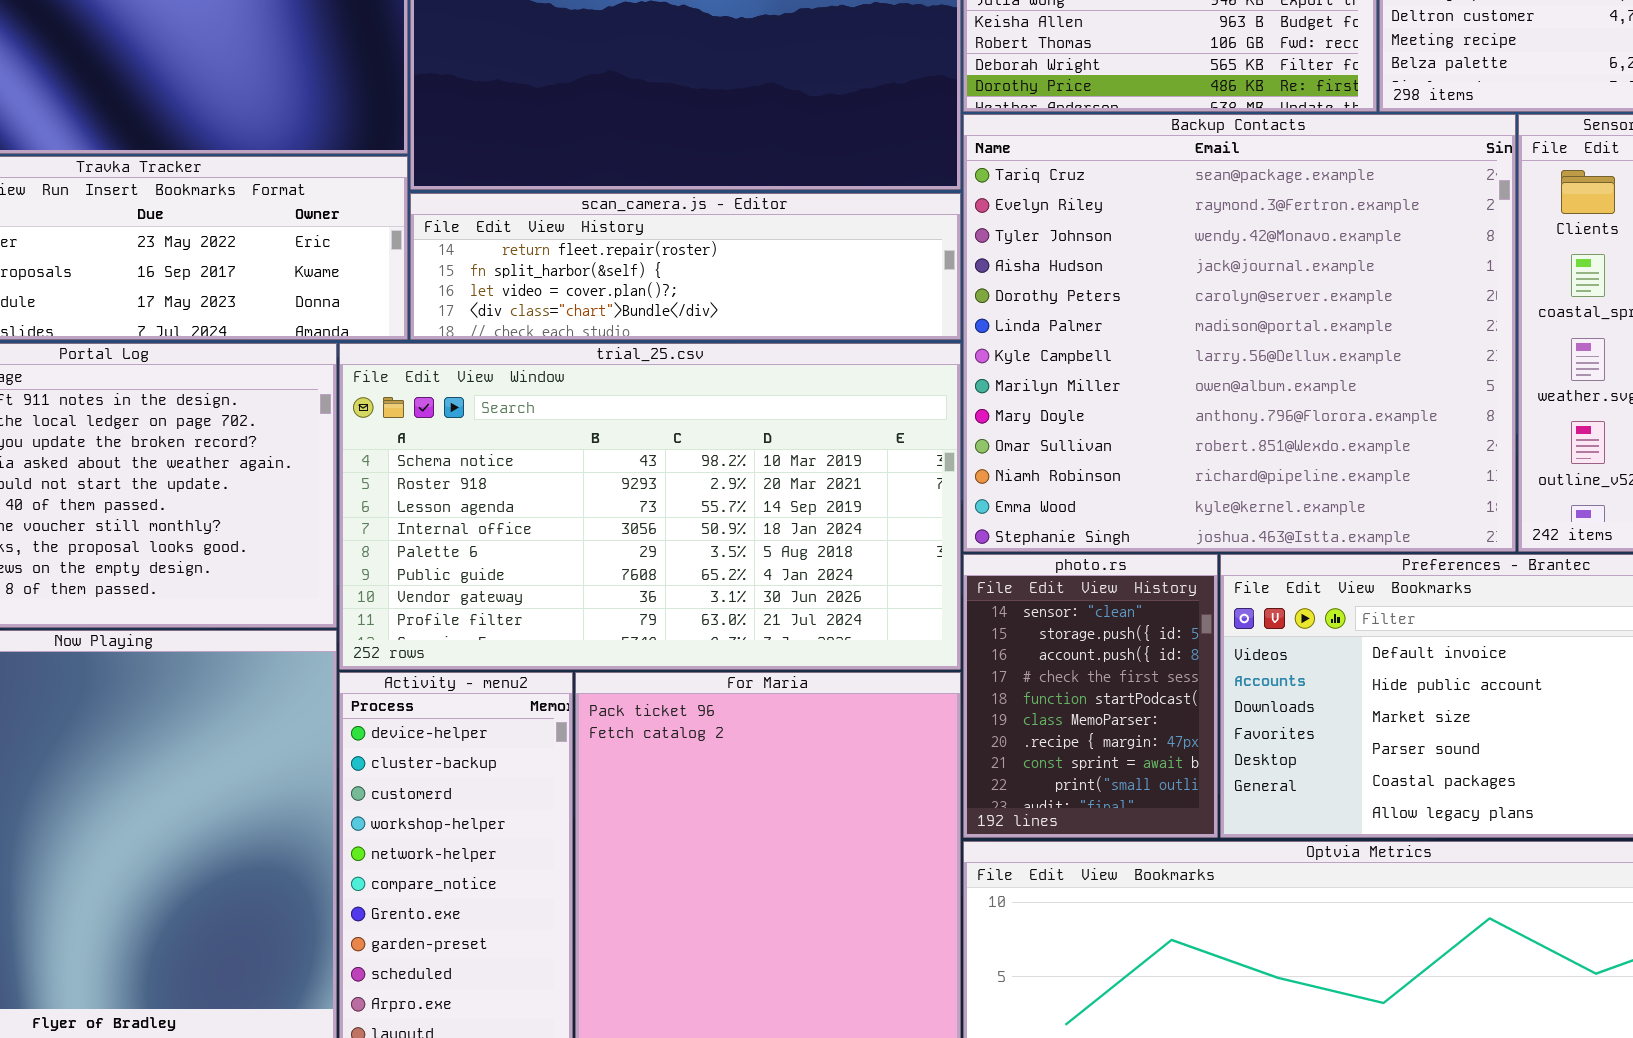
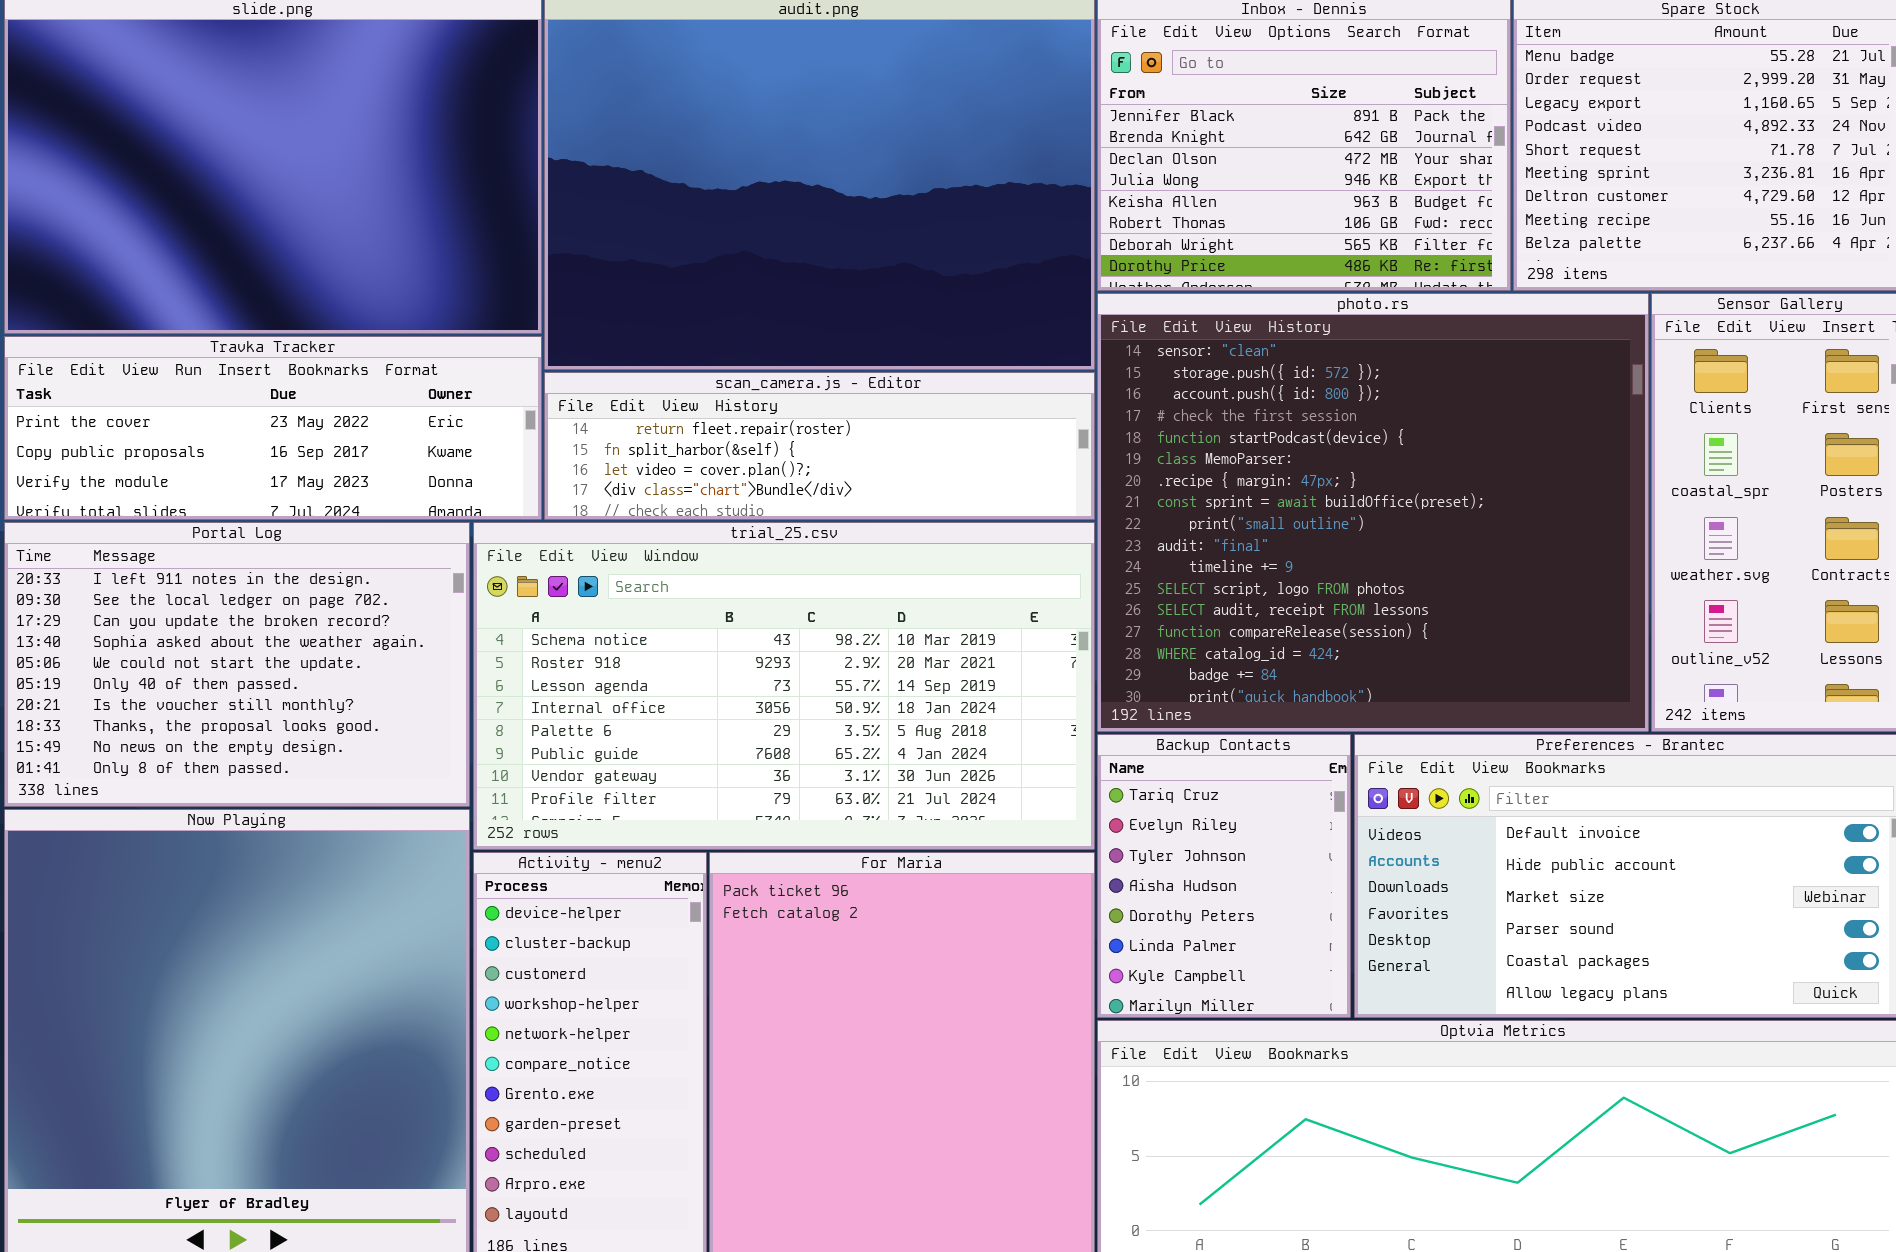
Backup Contacts: [963,114,1516,552] -> [1097,734,1351,1018], moved, resized
photo.rs: [963,554,1218,838] -> [1097,293,1649,732], moved, resized

